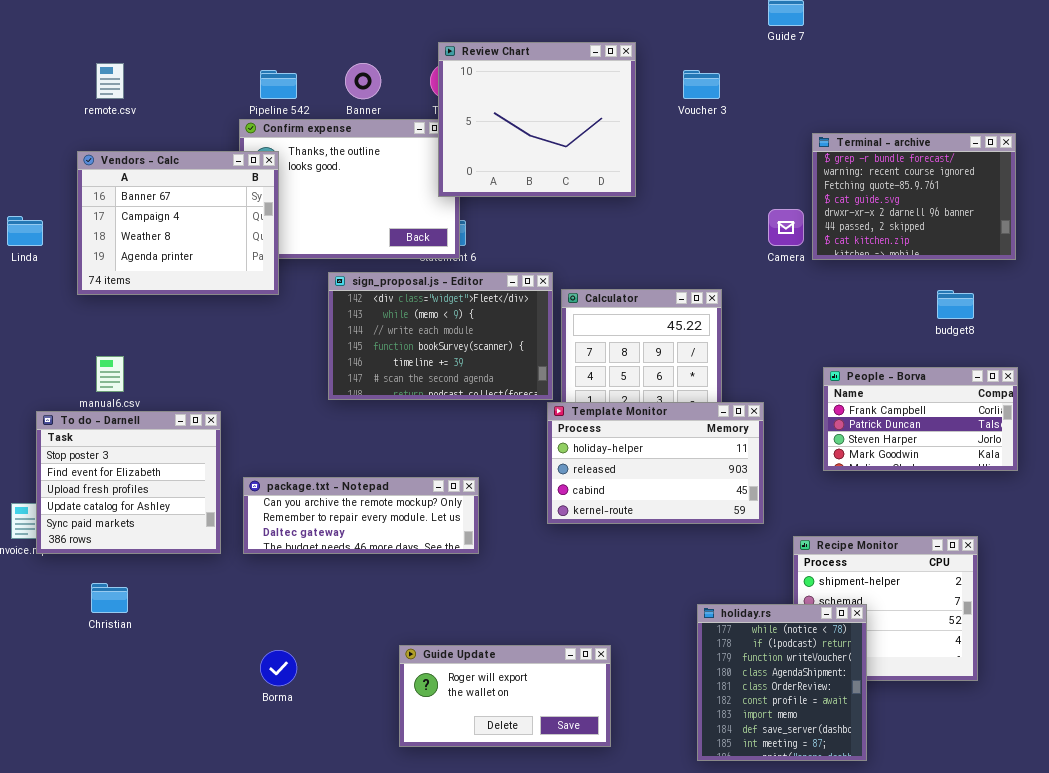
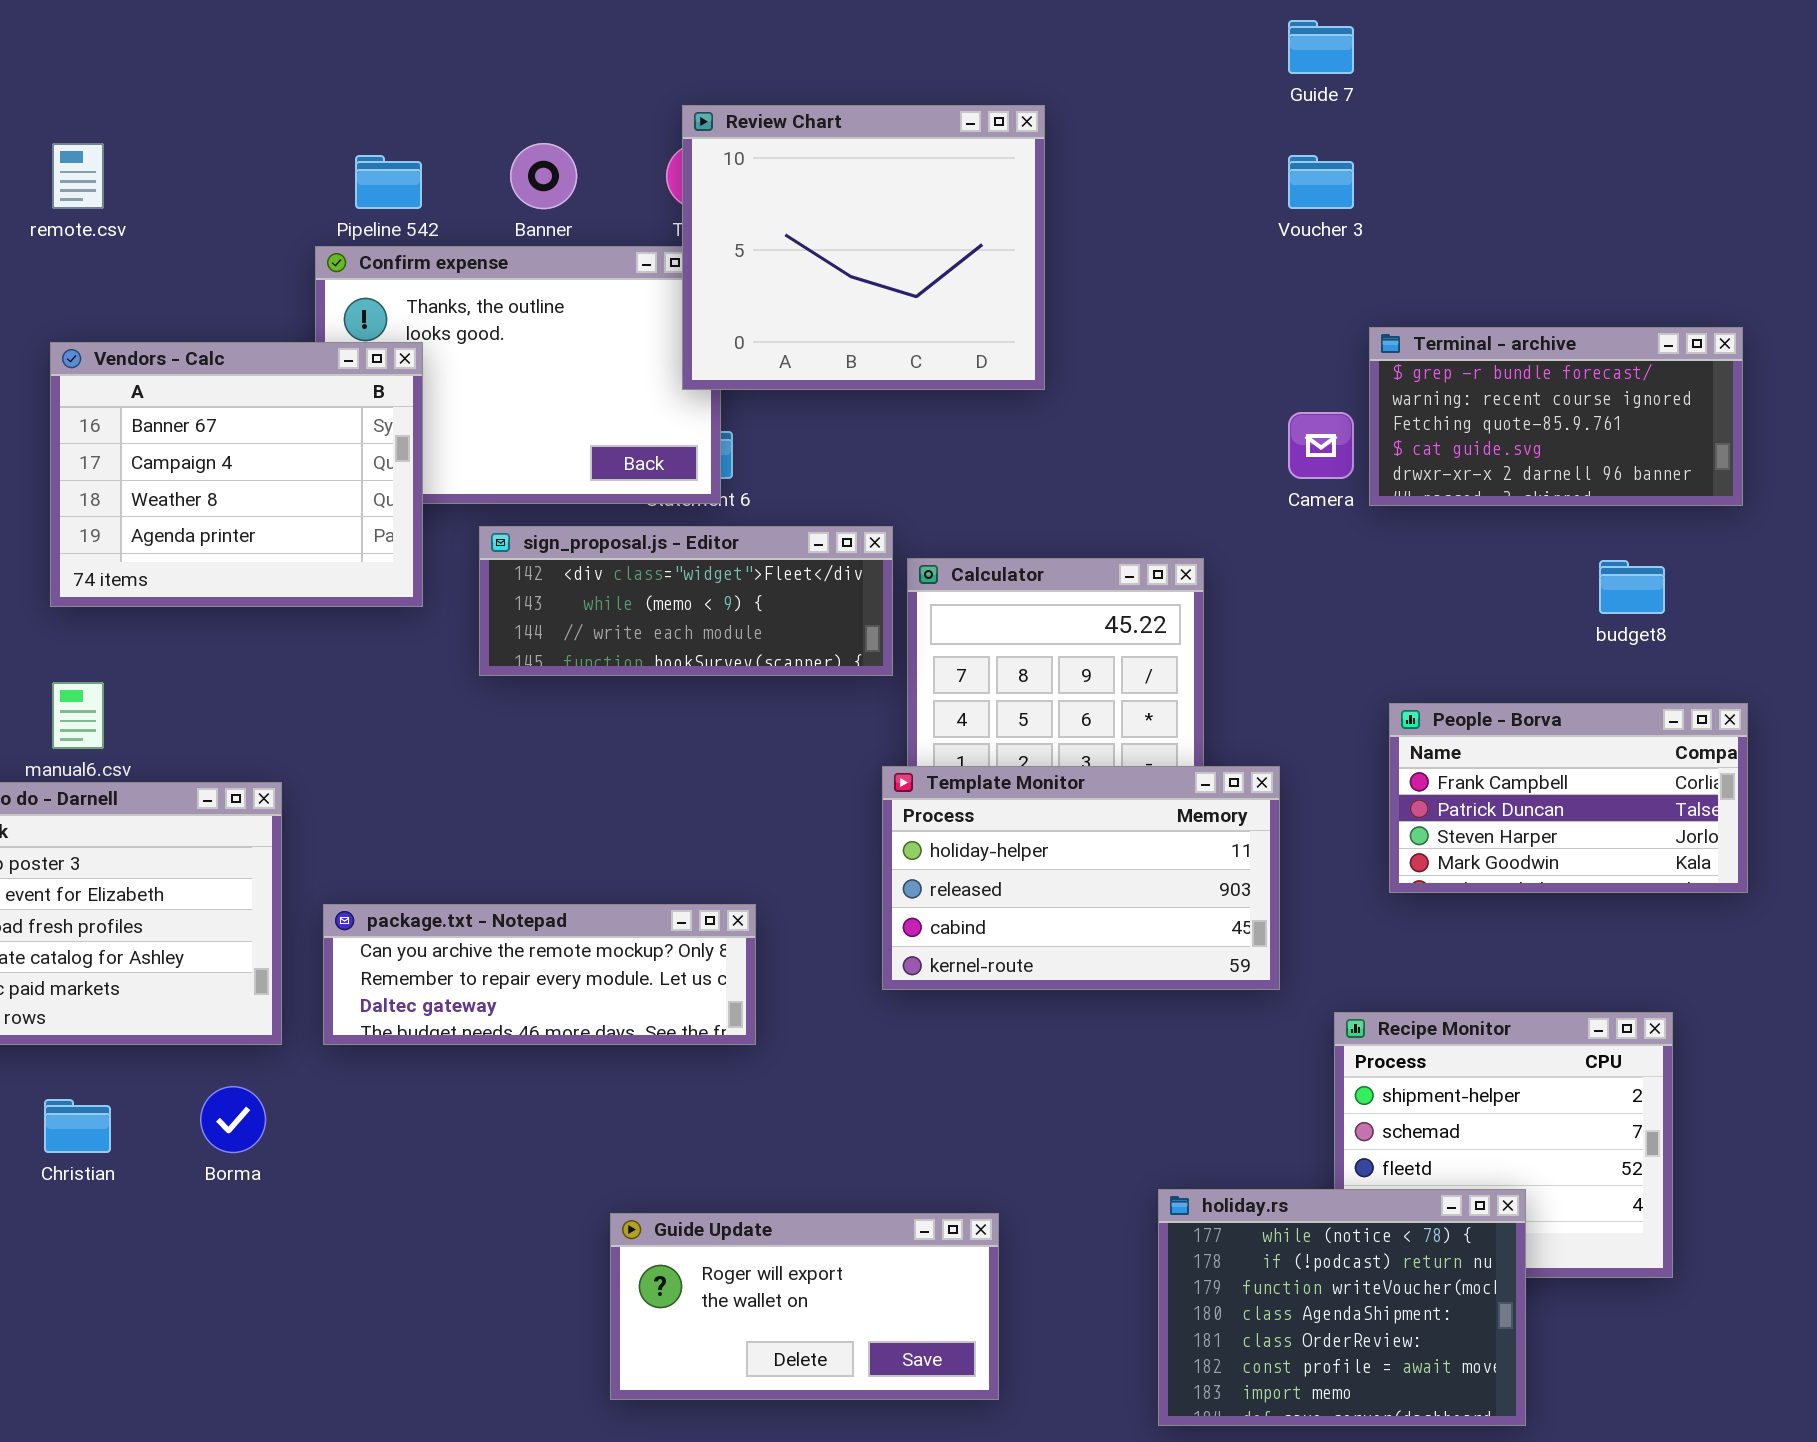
Voucher 3: [683,70,720,99] -> [1288,155,1354,209], moved
Terminal - archive: [812,133,1016,260] -> [1369,327,1743,506], resized
Vendors - Calc: [77,151,279,295] -> [50,342,423,607], moved
sign_proposal.js - Editor: [328,272,553,400] -> [479,526,893,676], resized
holiday.rs: [697,604,867,761] -> [1158,1189,1526,1426], resized
Borma: [260,650,297,686] -> [200,1086,266,1153], moved

